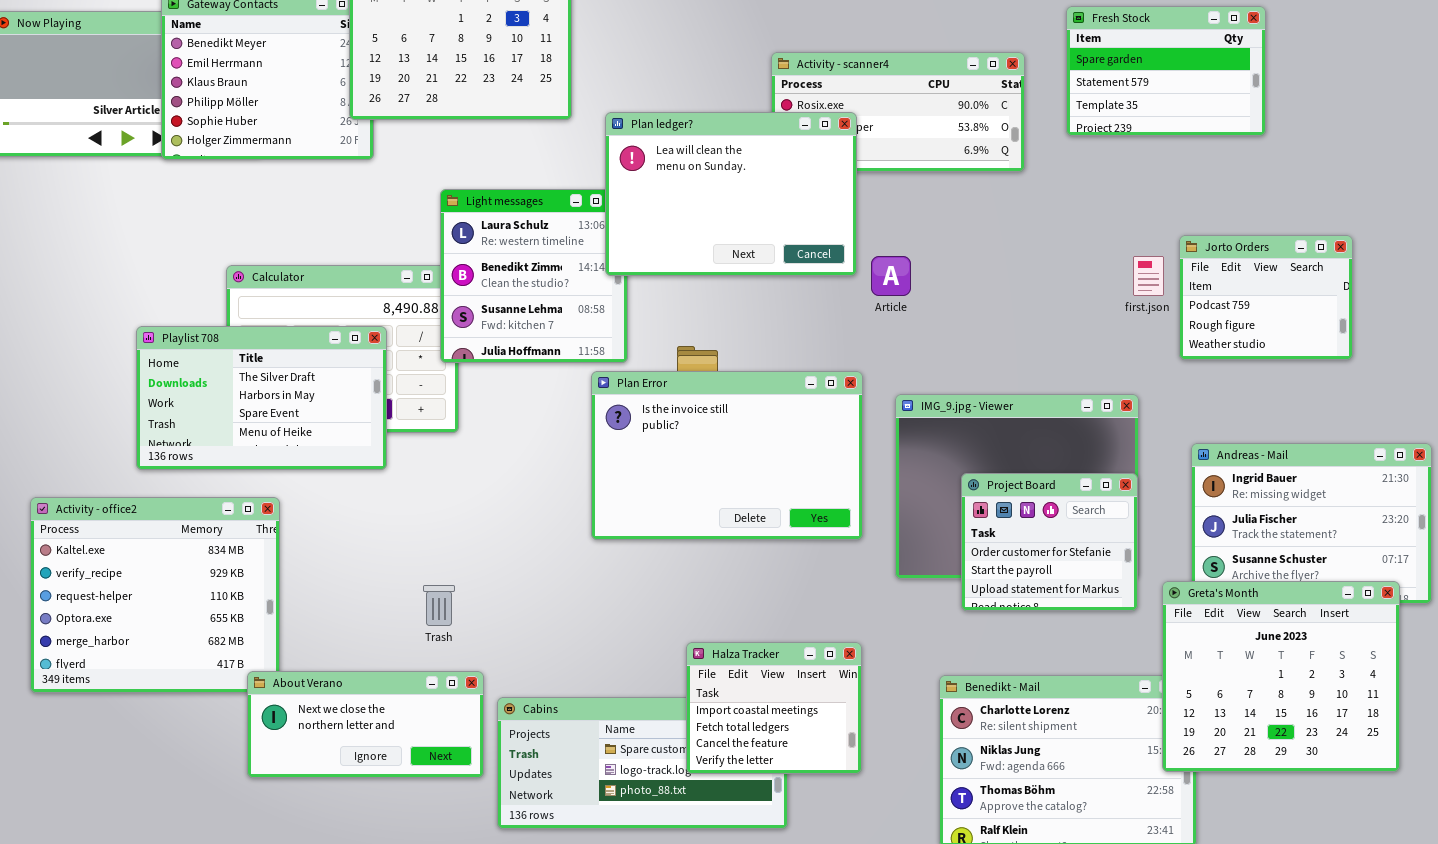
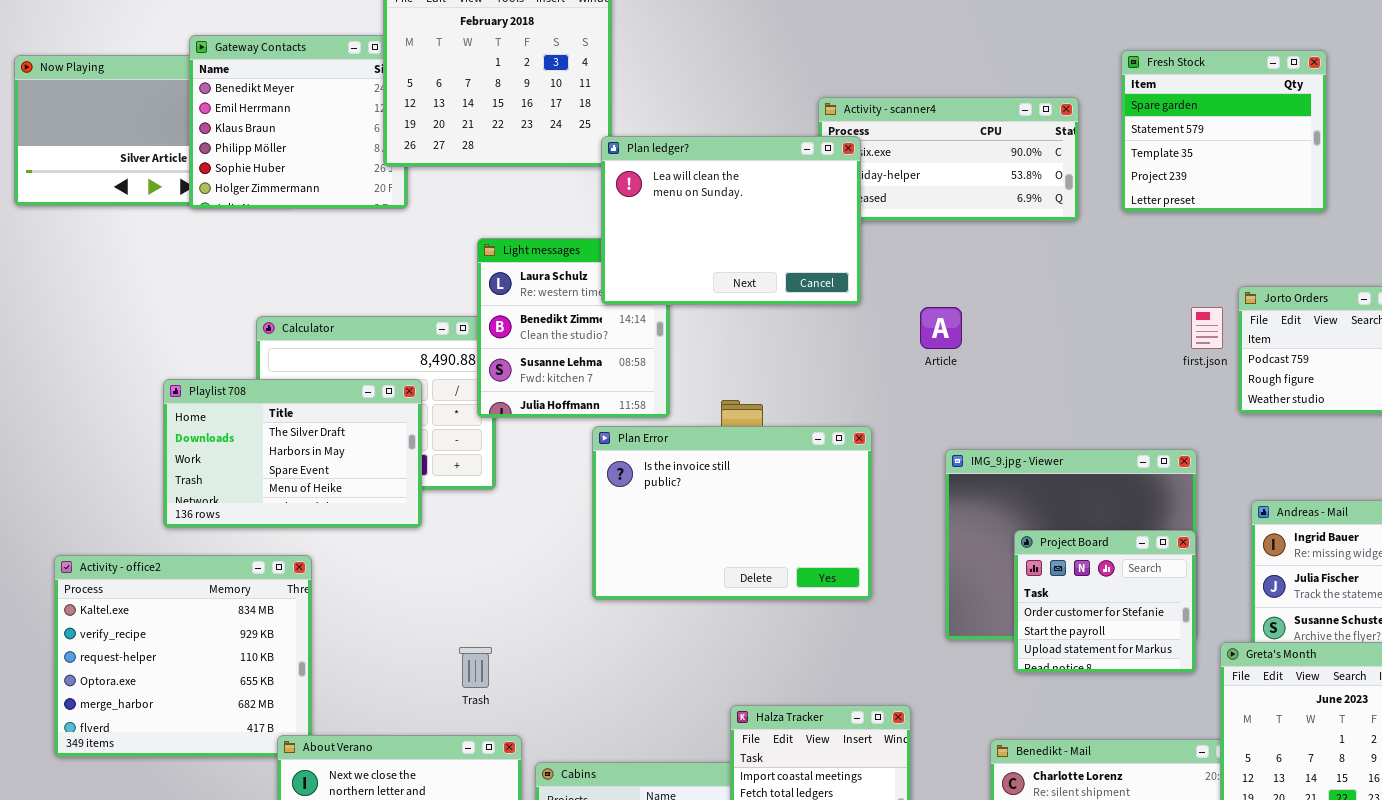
Fresh Stock: [1066,6,1266,136] -> [1121,50,1327,212], resized
Plan ledger?: [605,112,857,276] -> [601,136,861,305], moved
Plan Error: [591,371,863,540] -> [592,426,872,600], moved

